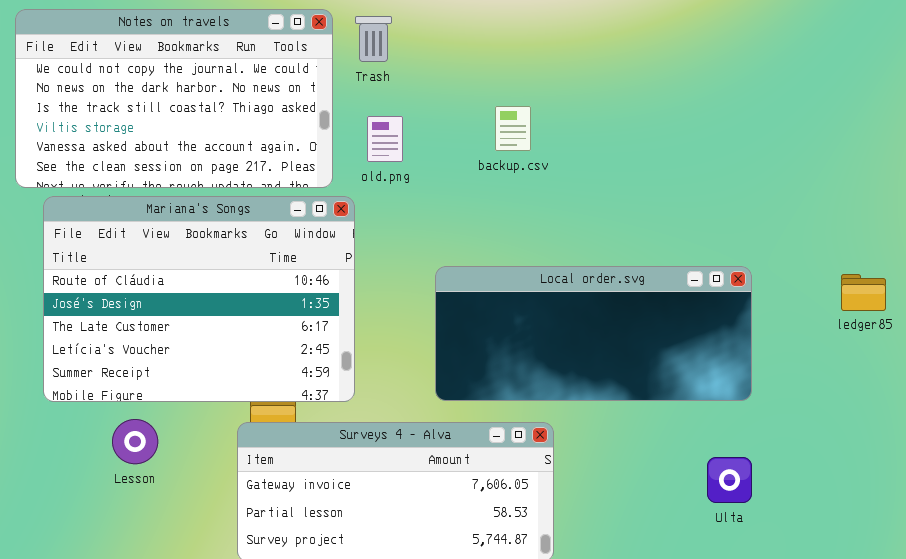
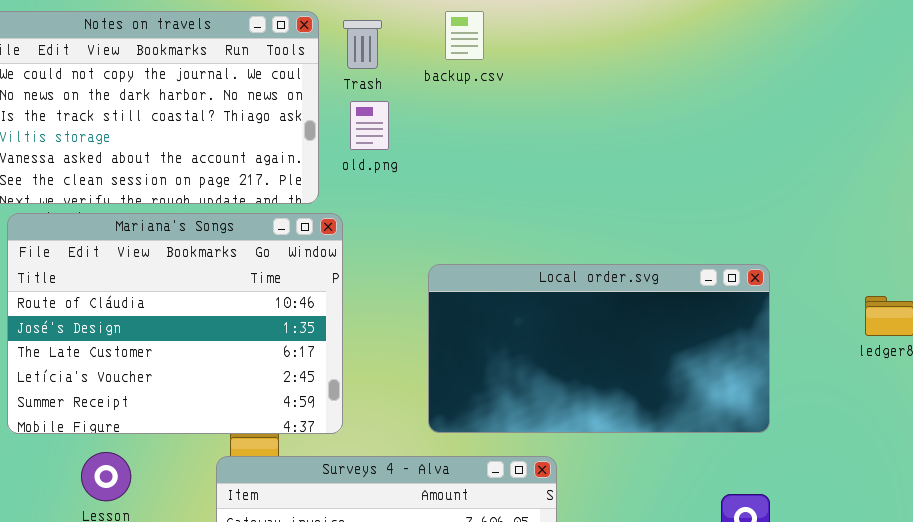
backup.csv: [495,106,531,151] -> [445,11,484,60], moved
old.png: [367,116,403,162] -> [350,101,389,150], moved
Local order.svg: [435,266,752,401] -> [428,264,770,433], resized

